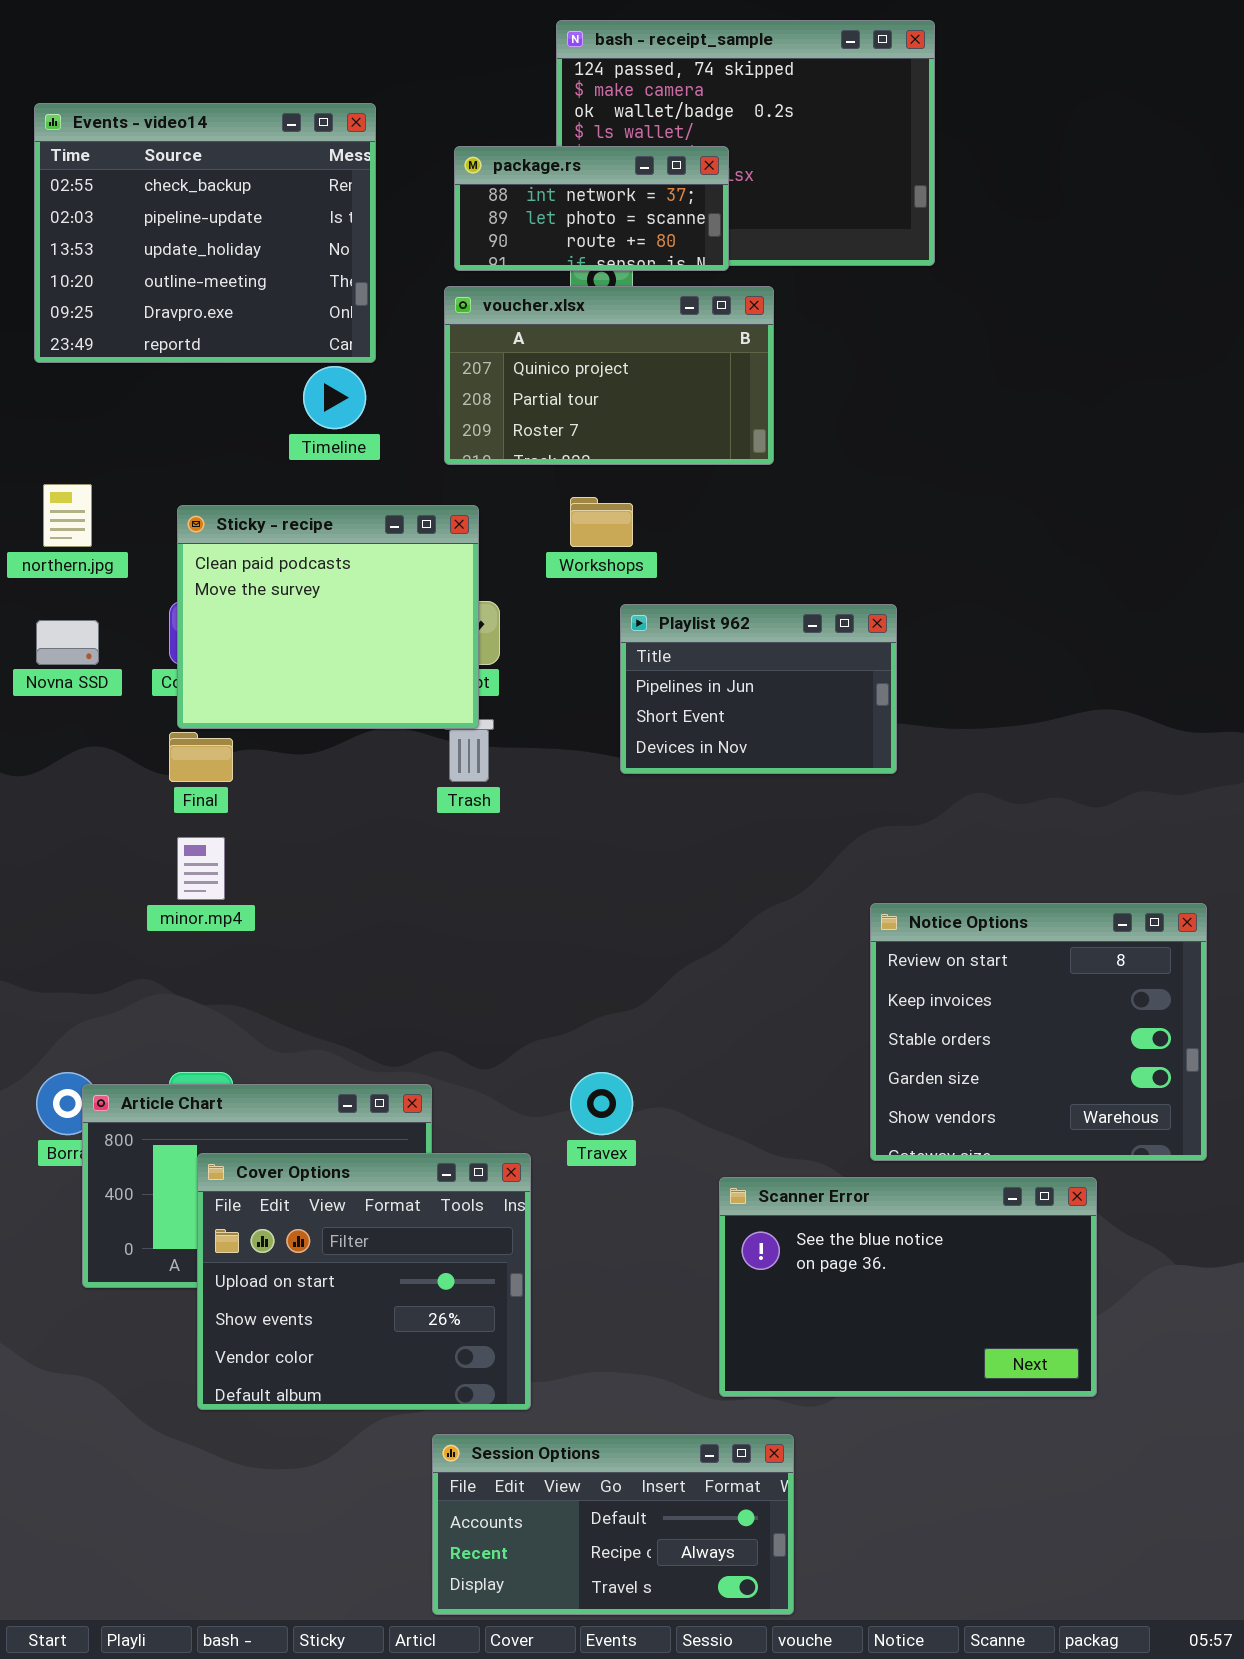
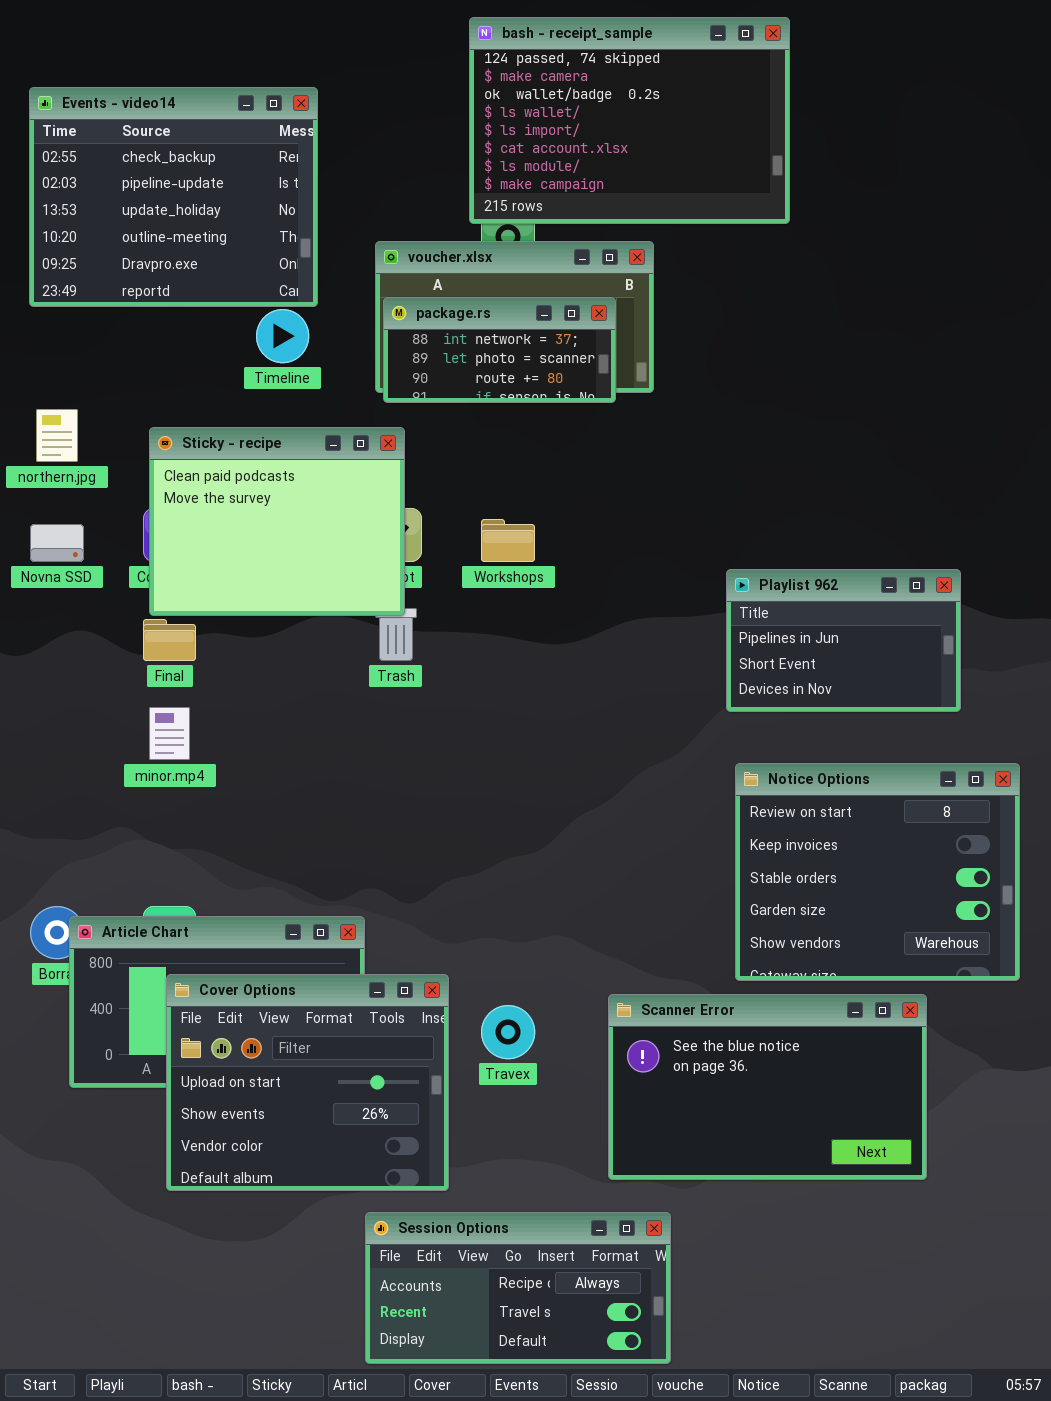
package.rs: [454,146,729,271] -> [383,297,616,403], moved
Workshops: [570,497,633,547] -> [481,519,535,562], moved
Playlist 962: [620,604,897,774] -> [726,569,961,712], moved
Travex: [570,1072,633,1135] -> [481,1005,535,1059], moved
Session Options: [432,1434,794,1615] -> [365,1212,671,1364], scrolled down 1 row

